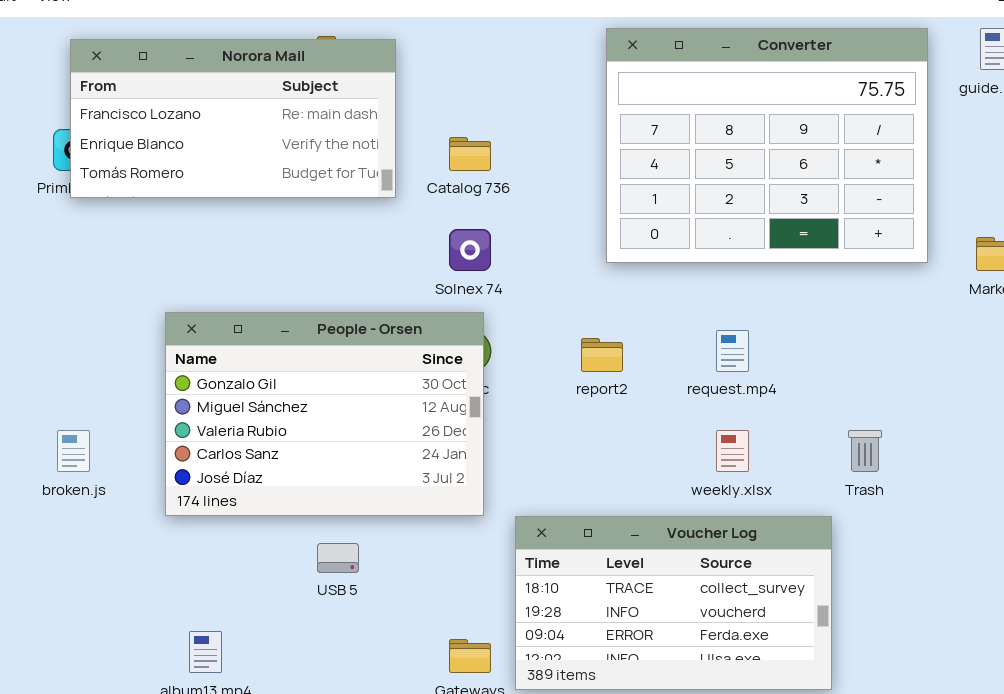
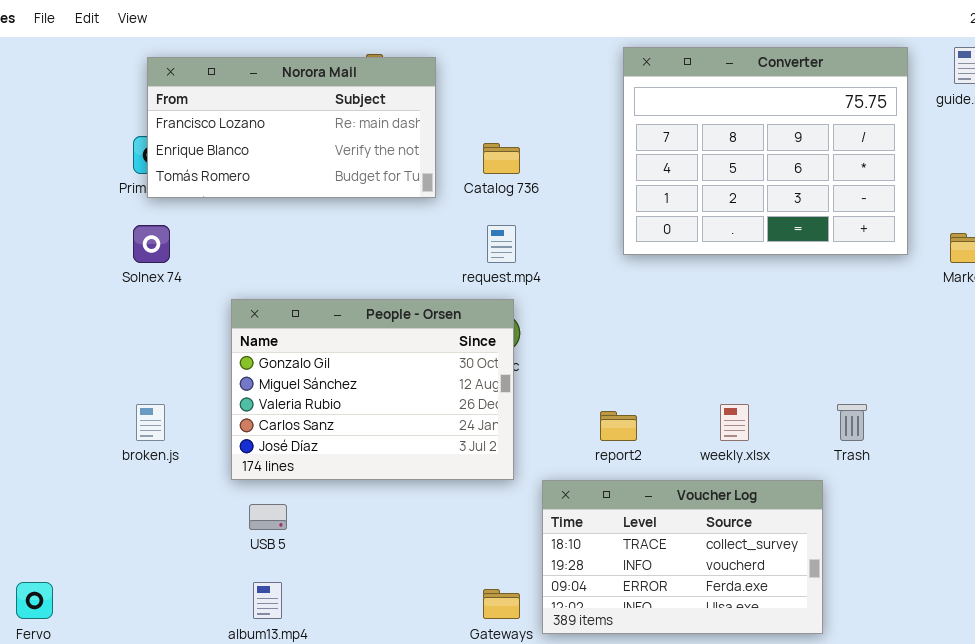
Solnex 74: [449,229,491,271] -> [133,225,170,263], moved
request.mp4: [716,330,749,372] -> [487,225,516,263], moved
report2: [581,338,623,372] -> [600,411,637,441], moved
USB 5: [317,543,359,573] -> [249,504,287,530], moved

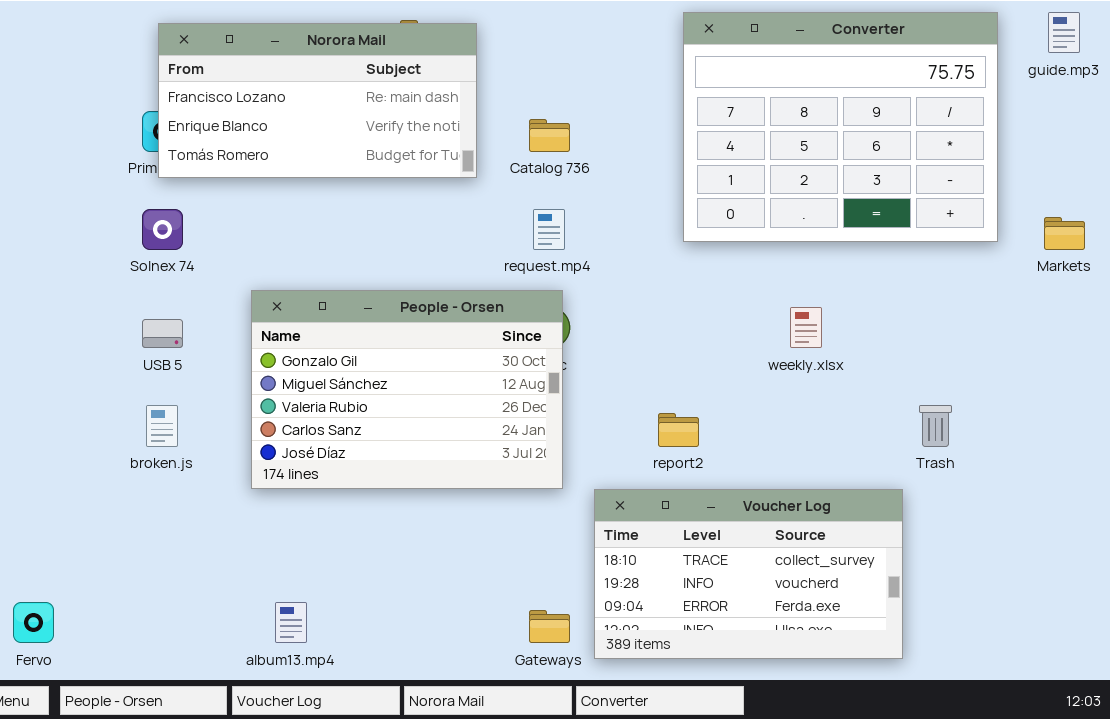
weekly.xlsx: [720,404,749,441] -> [790,307,822,348], moved
USB 5: [249,504,287,530] -> [142,319,183,348], moved

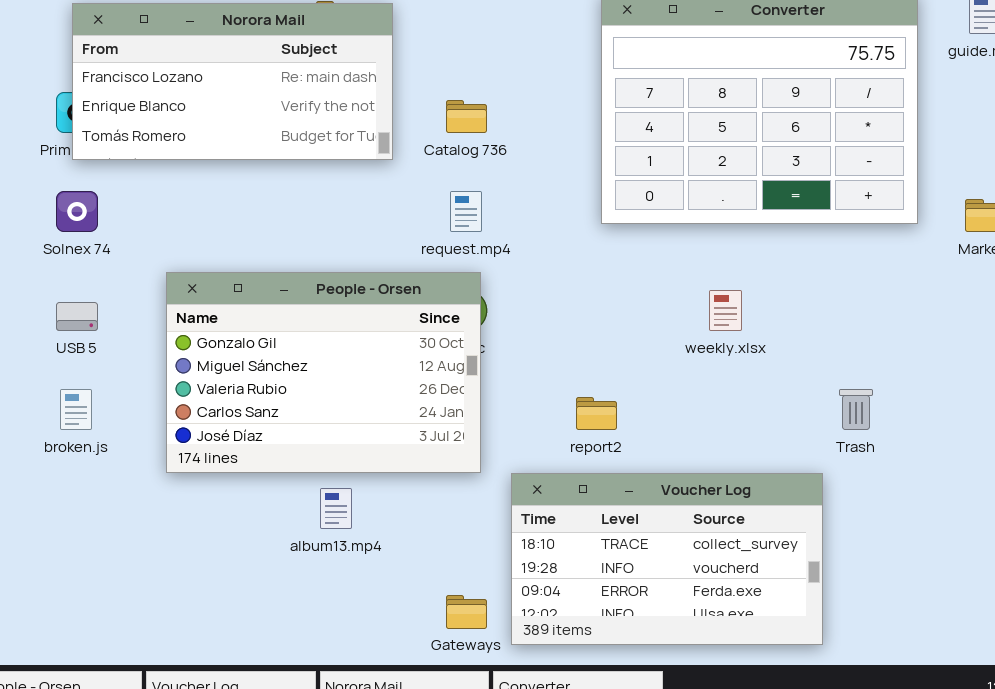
album13.mp4: [275,602,307,643] -> [320,488,352,529], moved

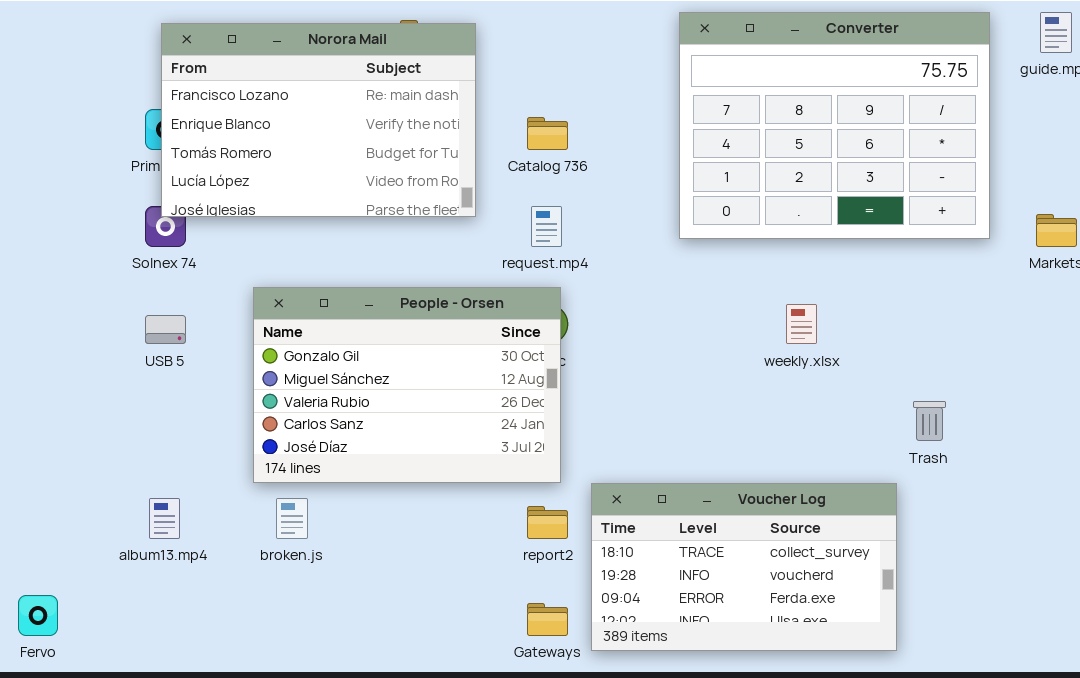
Norora Mail: [72,3,393,160] -> [161,23,476,217], resized
broken.js: [60,389,92,430] -> [276,498,308,539], moved
report2: [576,397,617,430] -> [527,506,568,539], moved
album13.mp4: [320,488,352,529] -> [149,498,180,539], moved

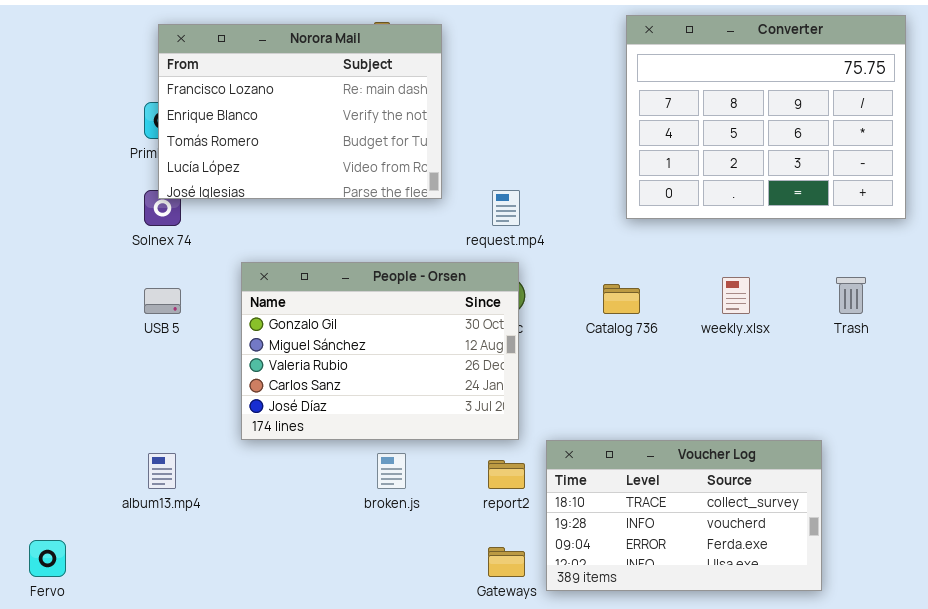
Catalog 736: [527,117,568,150] -> [603,284,640,314], moved
Trash: [913,401,946,441] -> [836,277,866,314], moved
broken.js: [276,498,308,539] -> [377,453,406,489], moved

